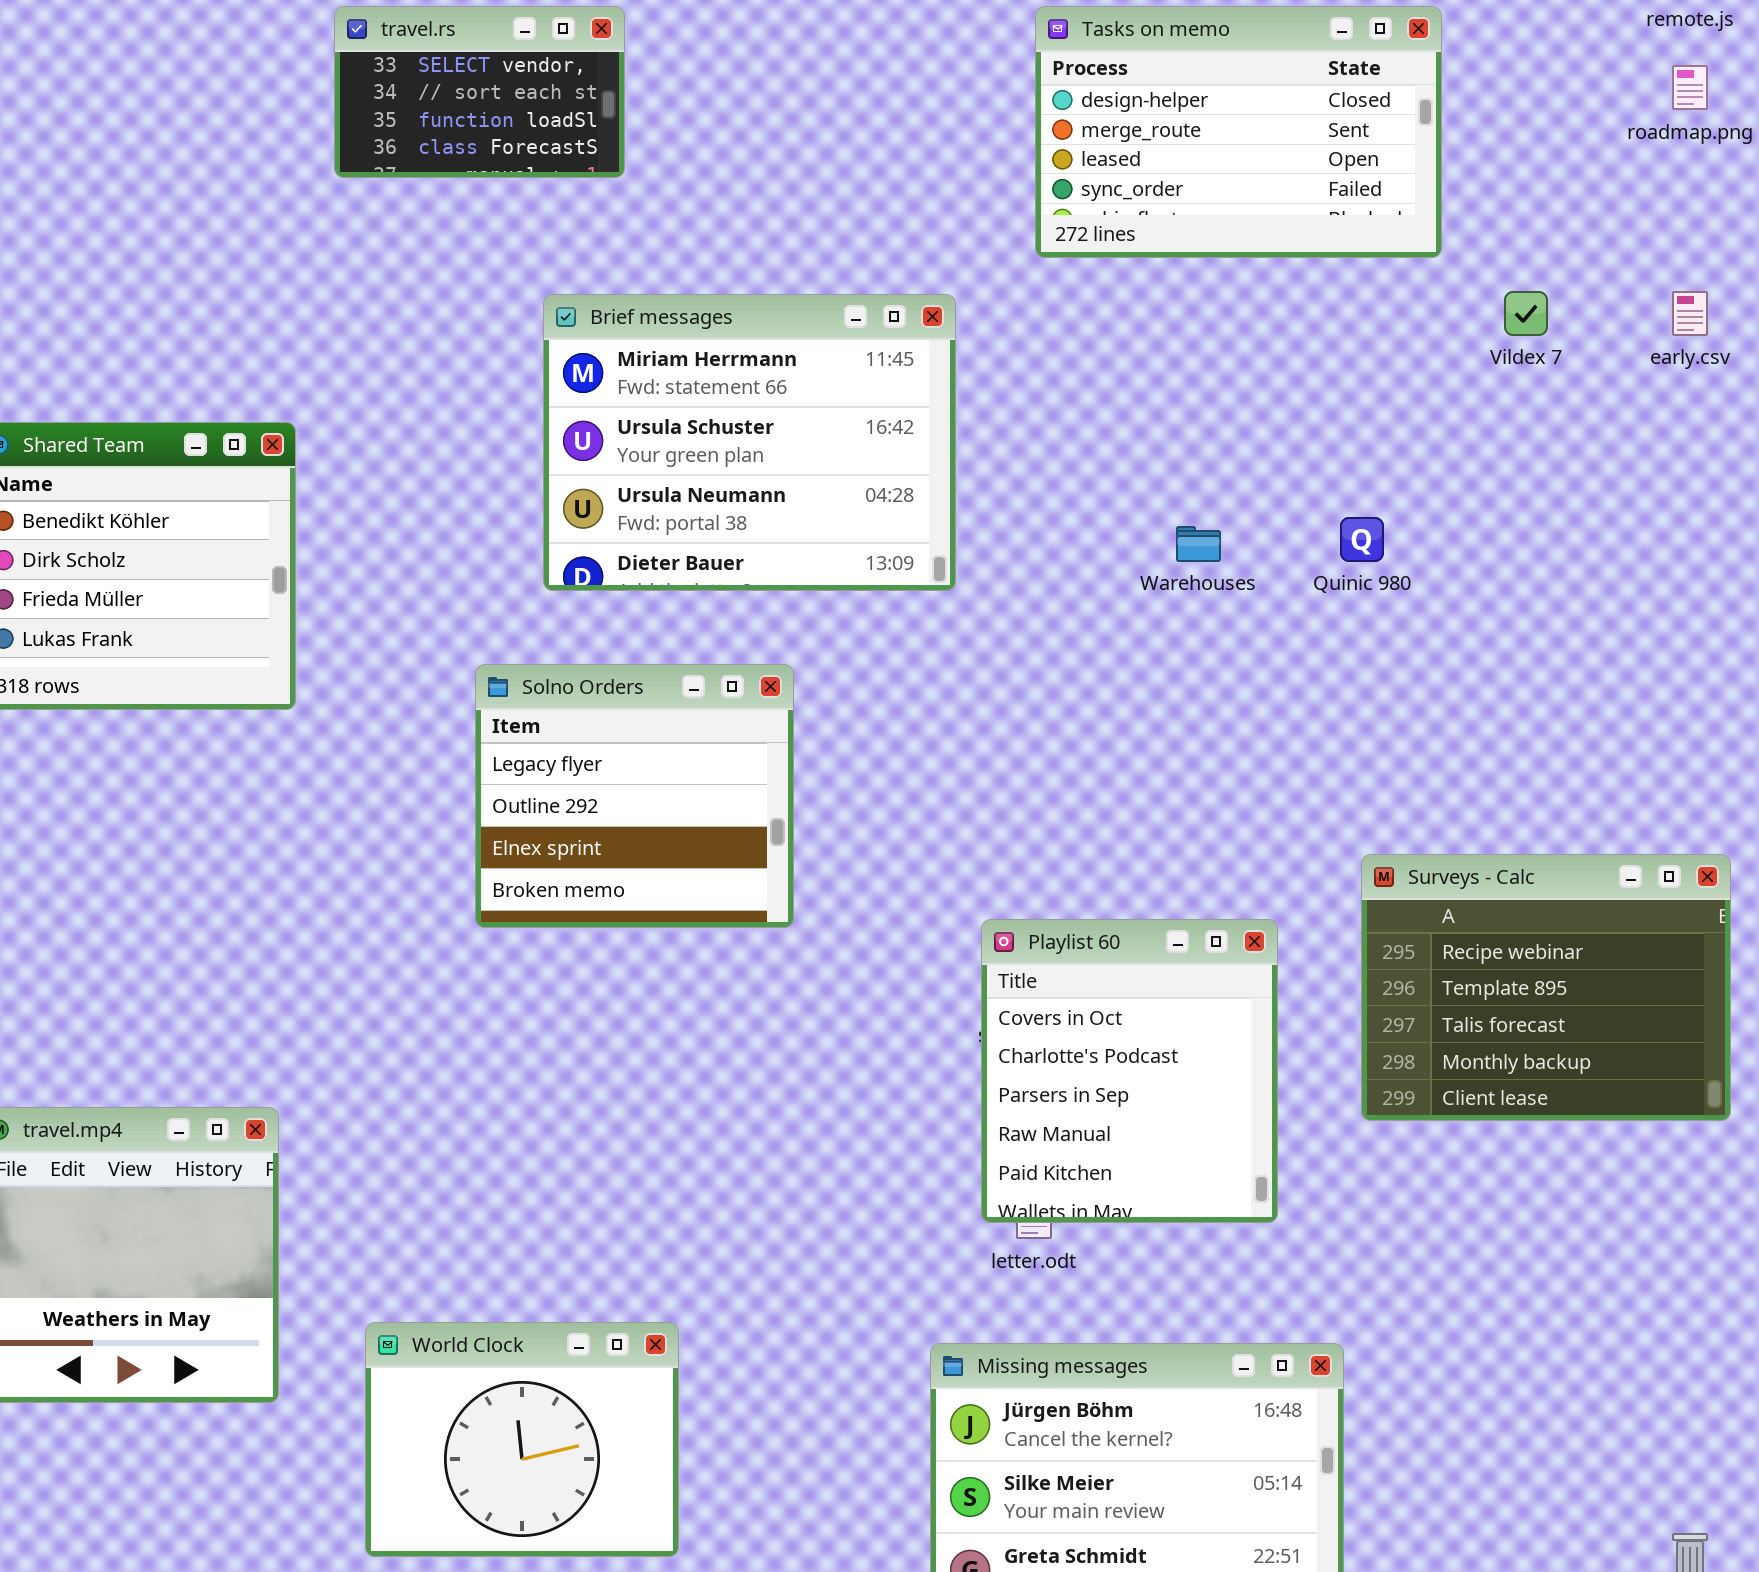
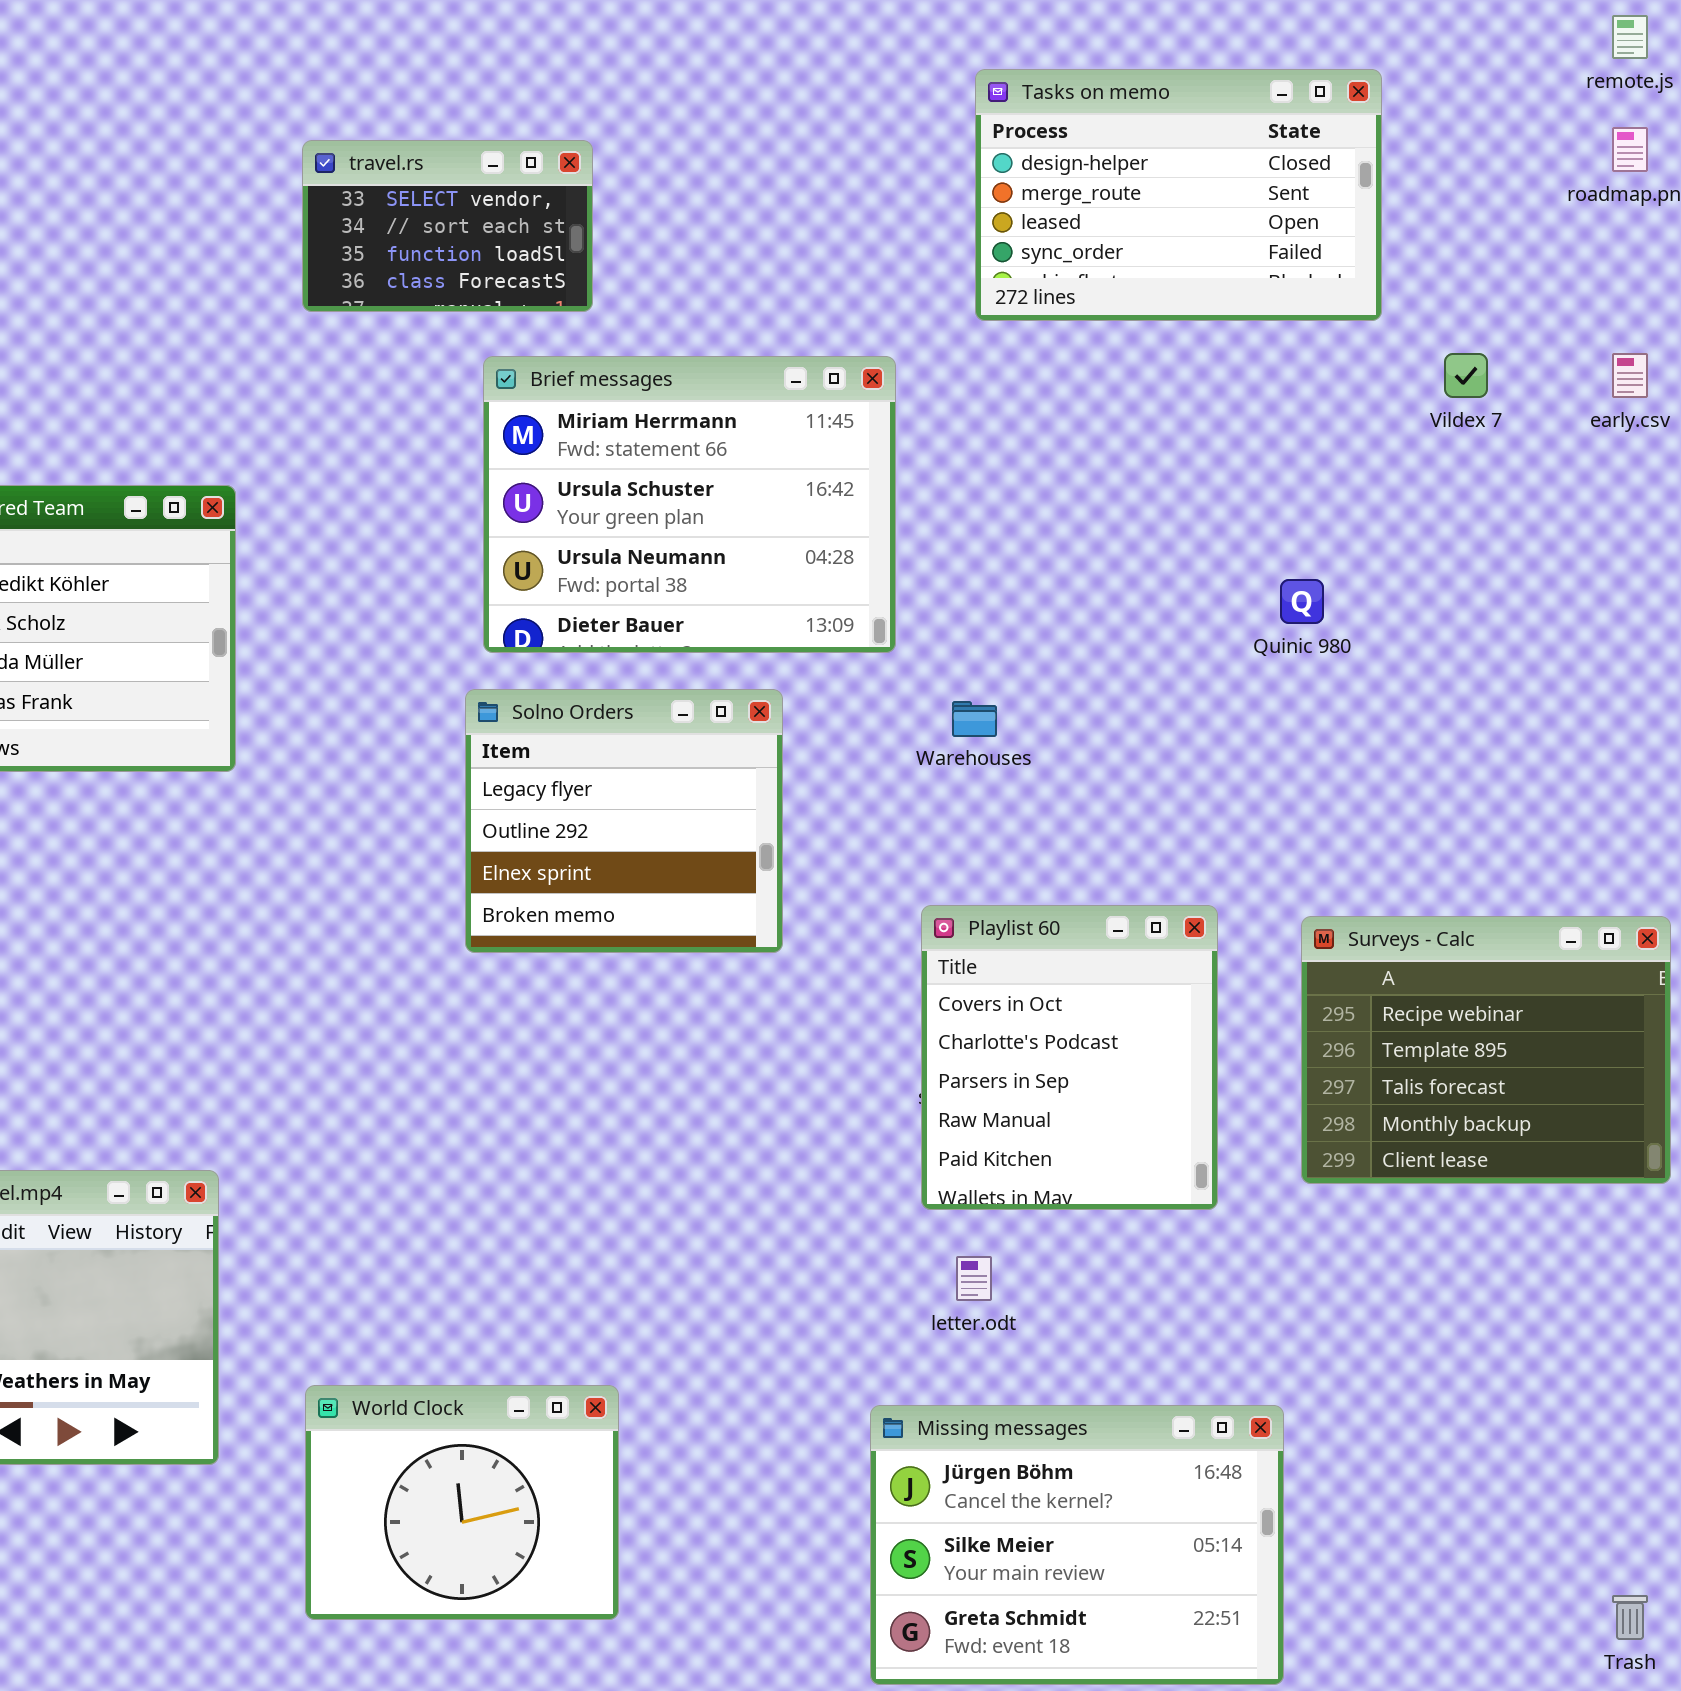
travel.rs: [334,6,625,178] -> [302,140,593,312], moved
Warehouses: [1176,526,1221,562] -> [952,701,997,737], moved
Solno Orders: [475,664,794,928] -> [465,689,783,953], moved
Playlist 60: [981,919,1278,1223] -> [921,905,1218,1210], moved

